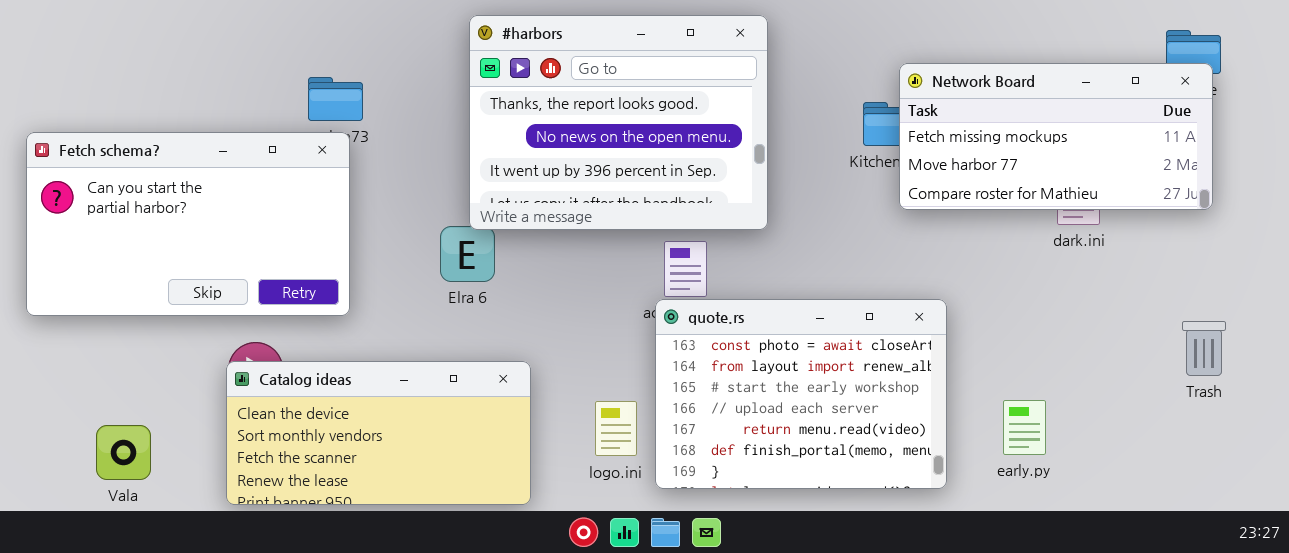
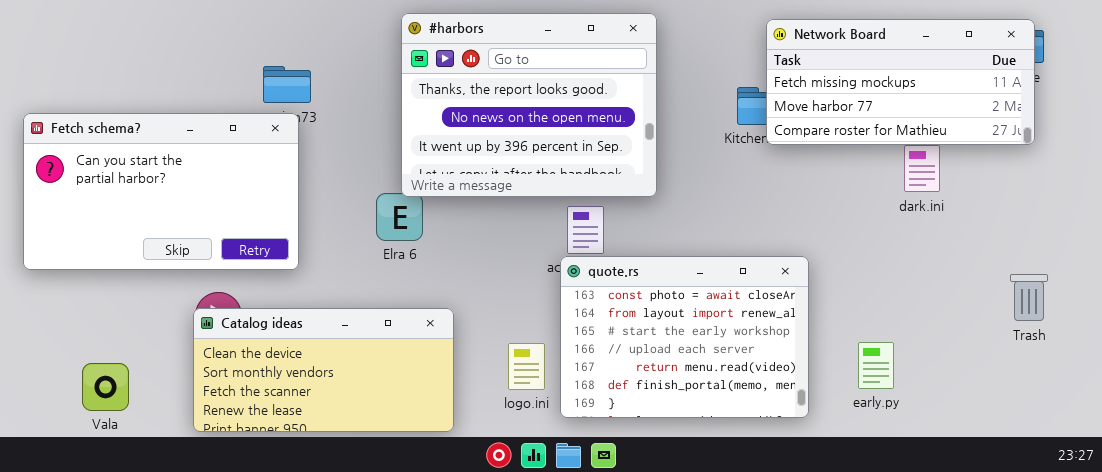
Network Board: [899,63,1213,210] -> [766,19,1035,145], moved

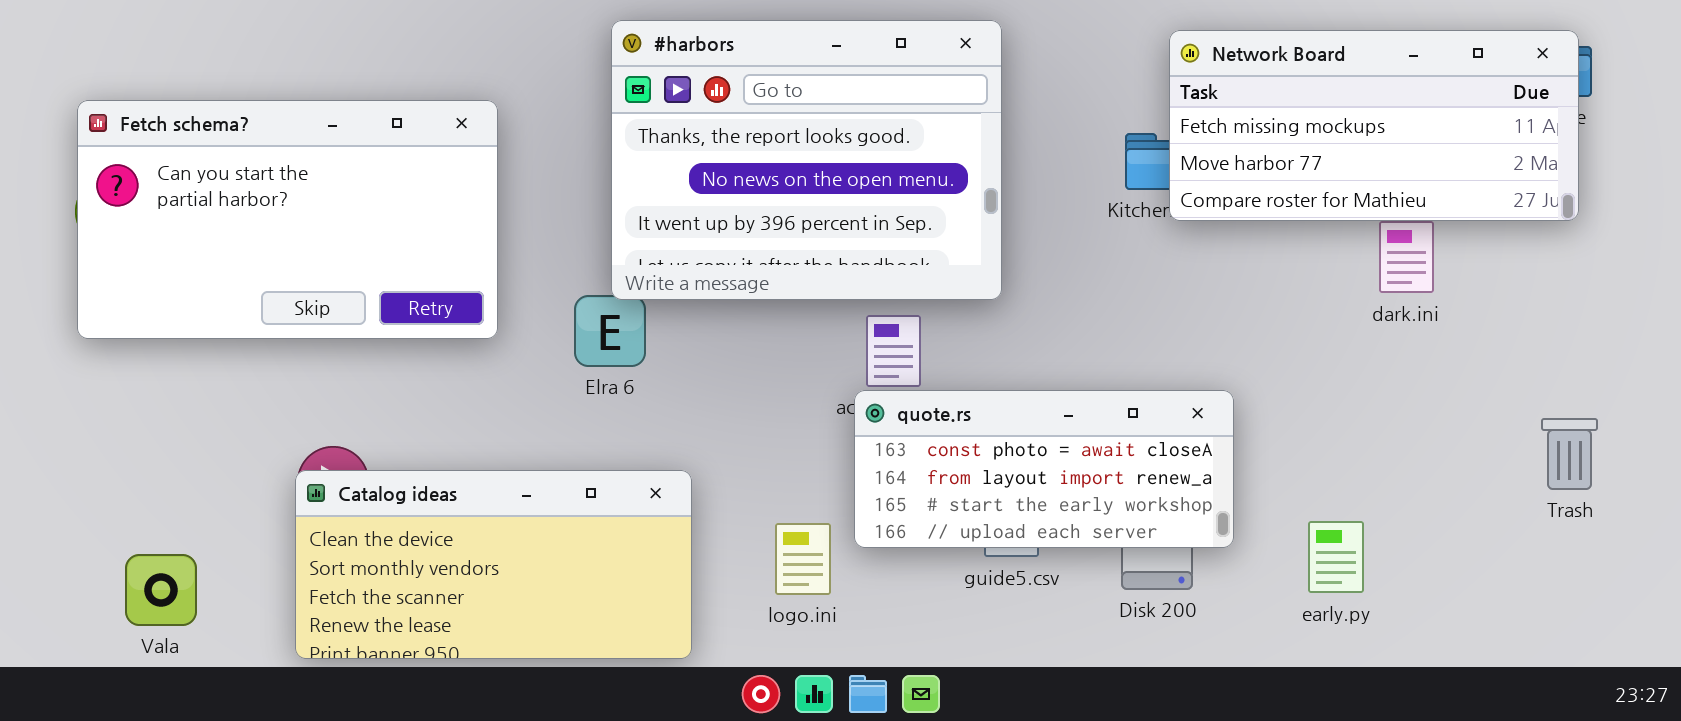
Fetch schema?: [23,113,299,270] -> [77,100,498,339], moved
quote.rs: [560,256,809,418] -> [854,390,1234,548], resized

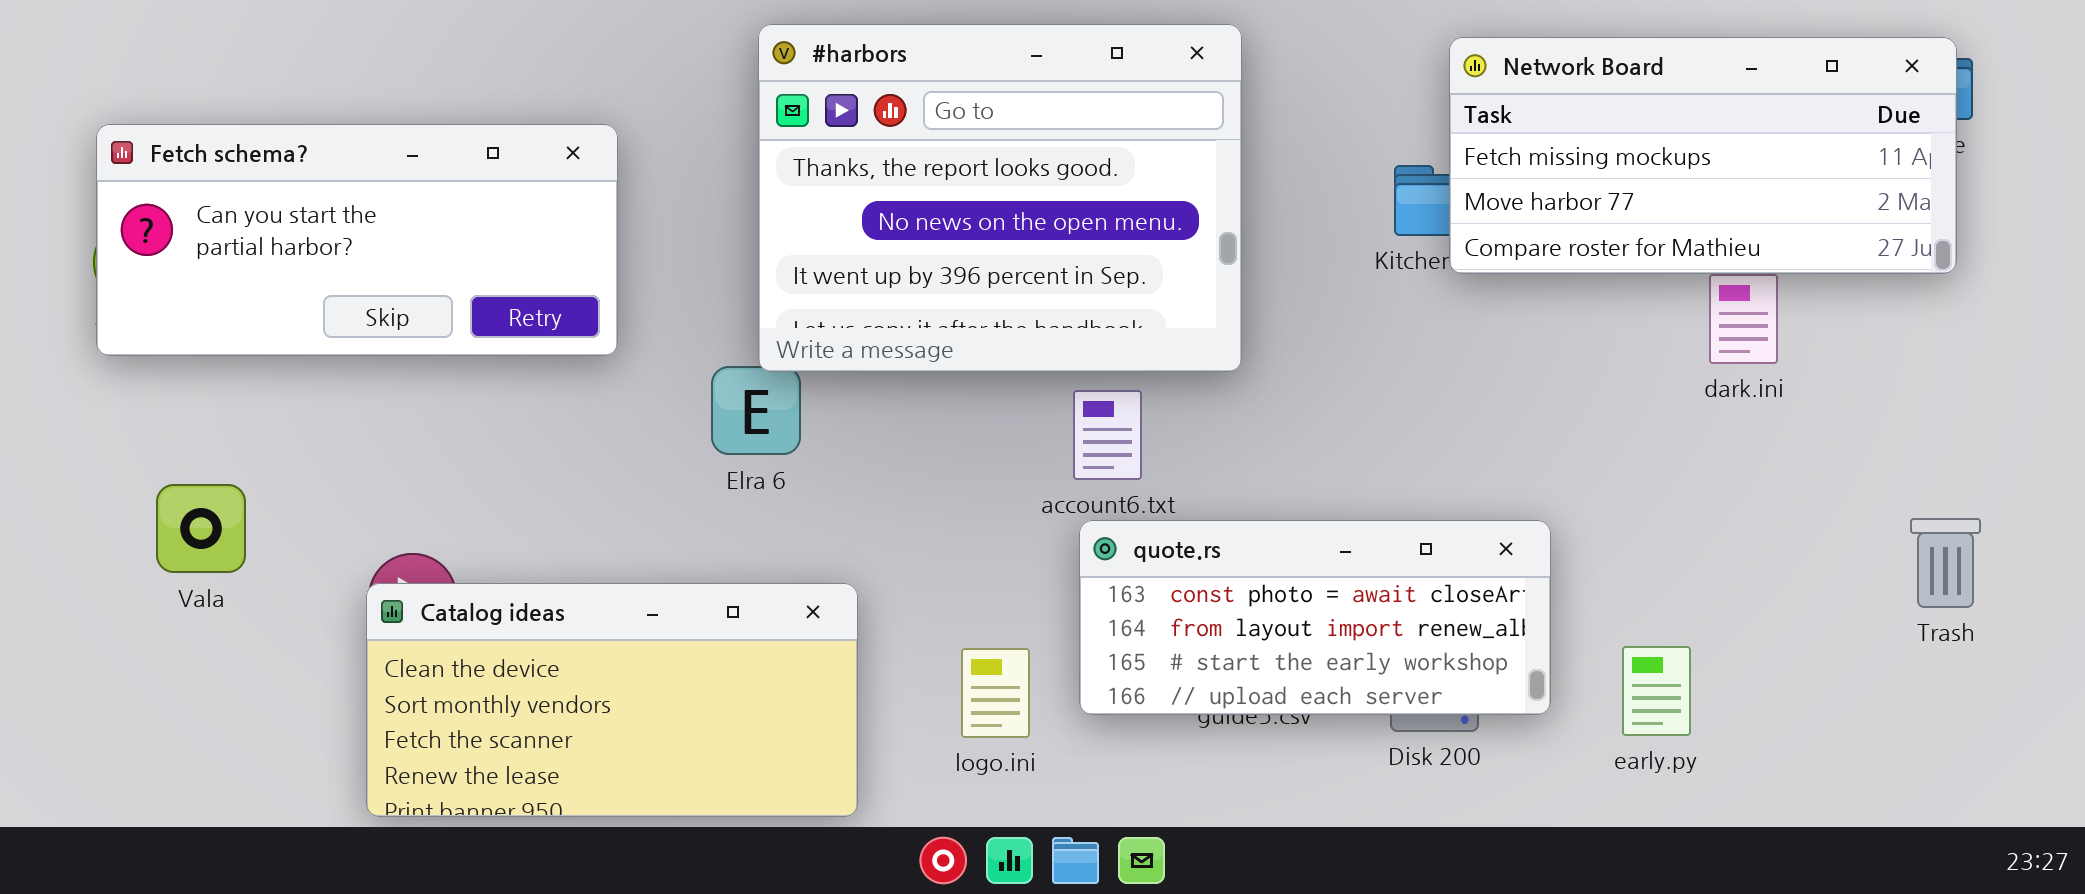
Fetch schema?: [77,100,498,339] -> [96,124,618,356], resized
quote.rs: [854,390,1234,548] -> [1079,520,1551,715], moved
Vala: [125,554,197,626] -> [156,484,246,573], moved

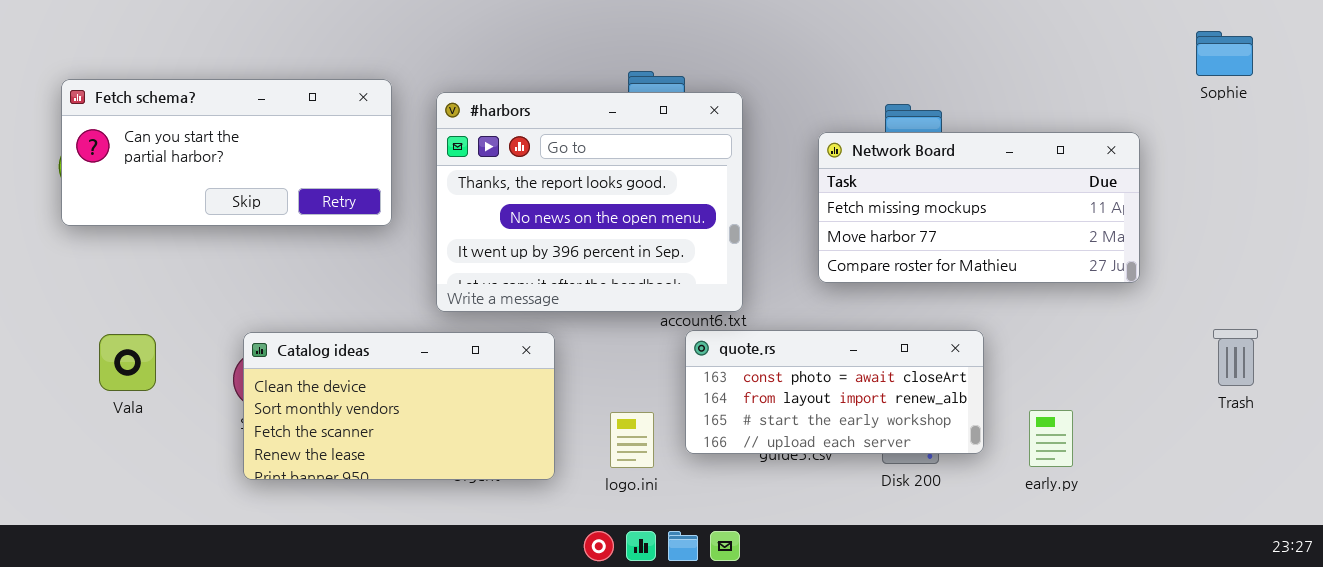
#harbors: [758,24,1242,372] -> [436,92,743,312], moved
Network Board: [1449,37,1957,274] -> [818,132,1140,283], moved
Vala: [156,484,246,573] -> [99,334,156,391], moved
Catalog ideas: [366,583,858,817] -> [243,332,555,480], moved

